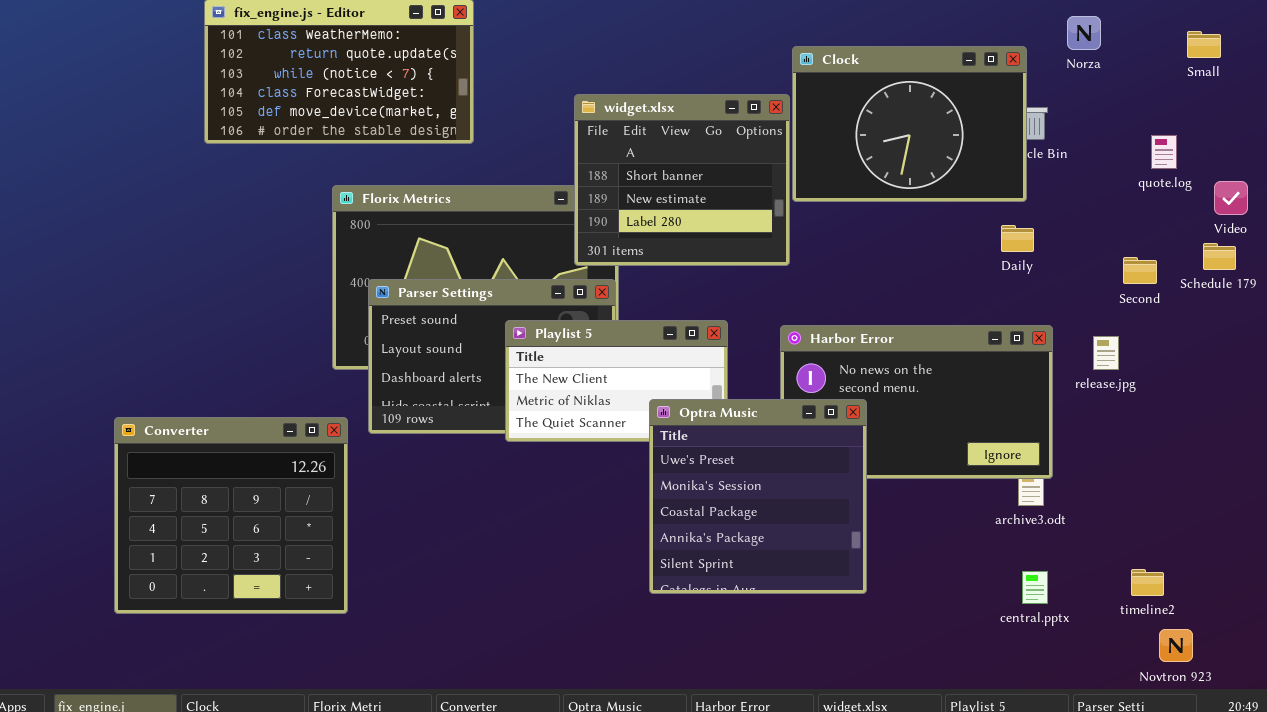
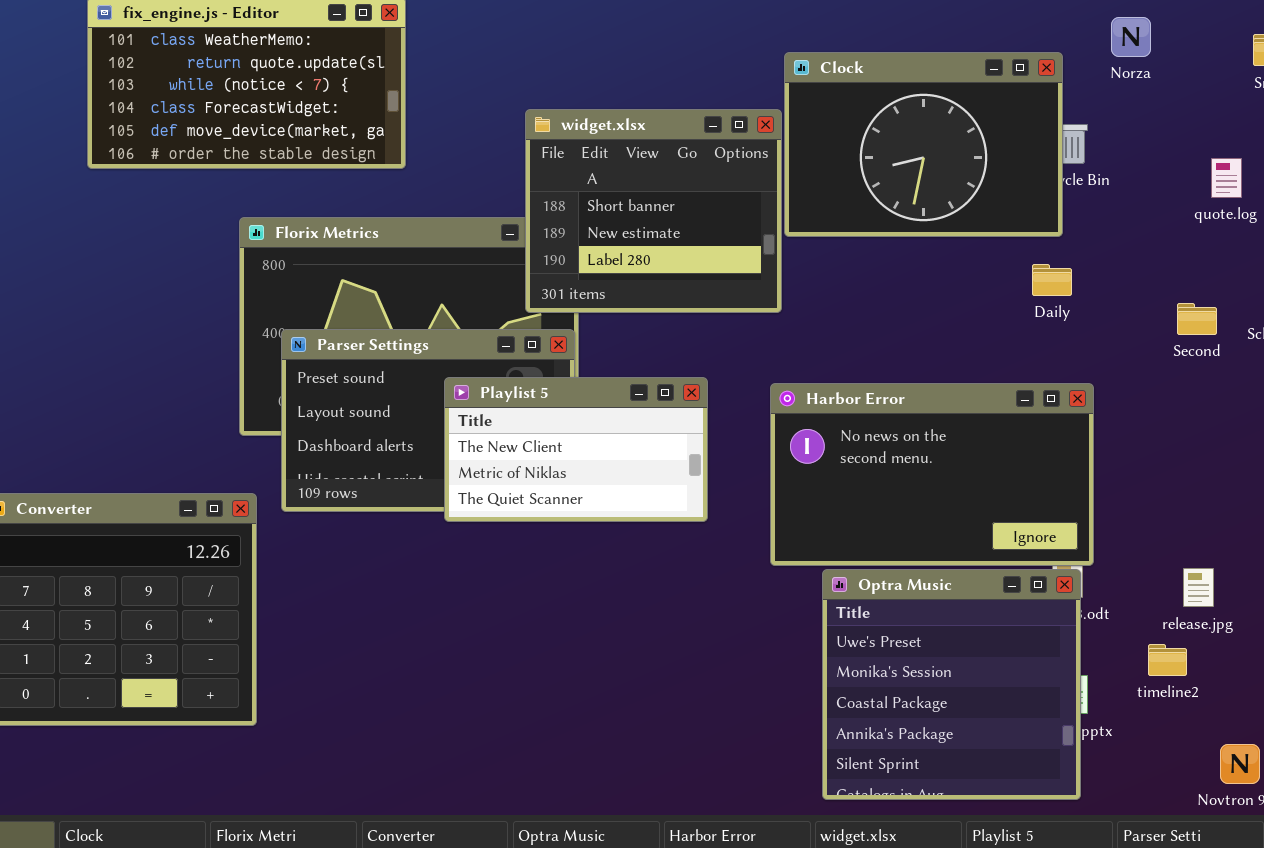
release.jpg: [1093,336,1119,370] -> [1183,568,1214,607], moved
Optra Music: [649,399,867,594] -> [822,569,1081,800], moved
timeline2: [1131,569,1164,596] -> [1148,644,1187,676], moved

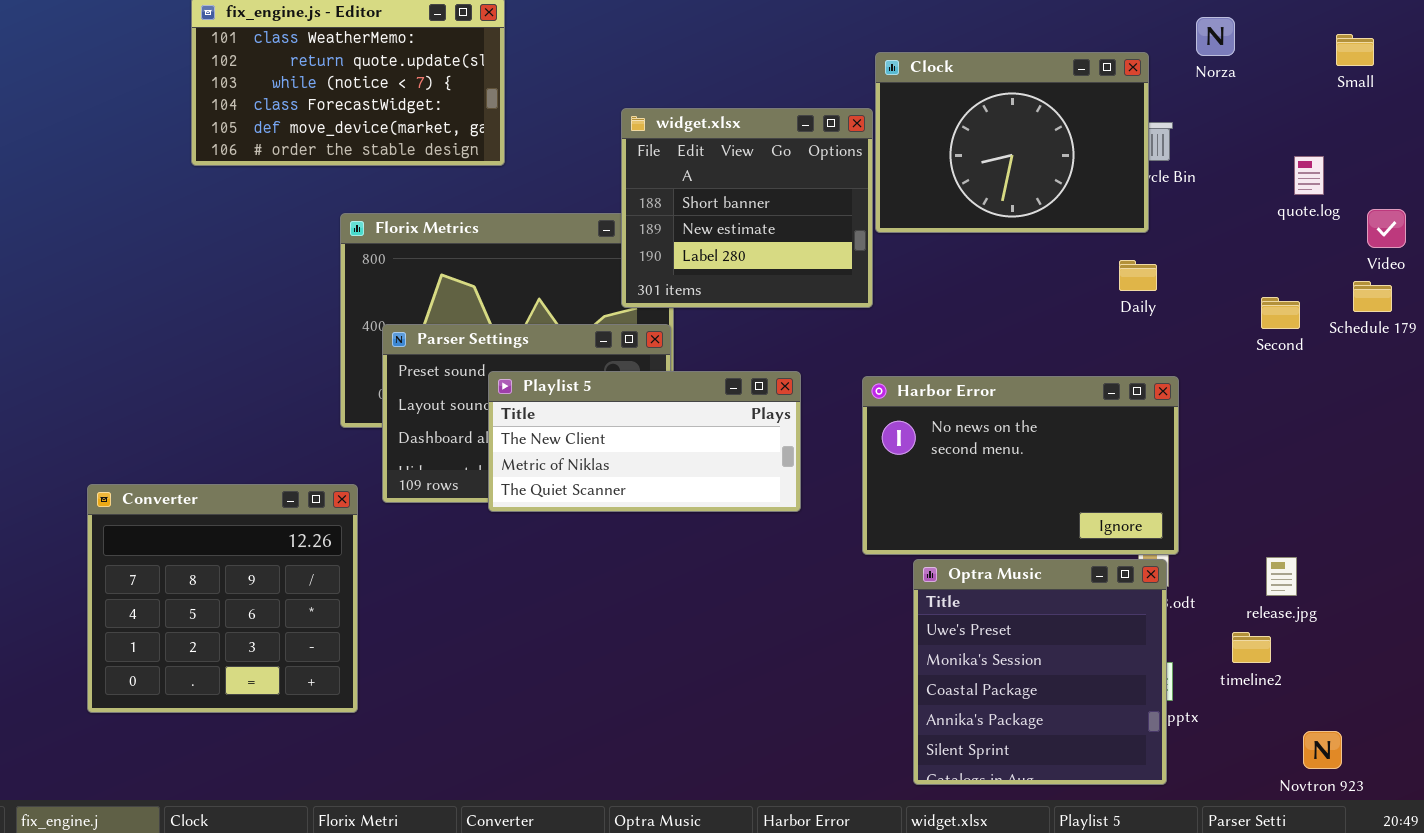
Playlist 5: [444,377,708,522] -> [488,371,801,512], resized

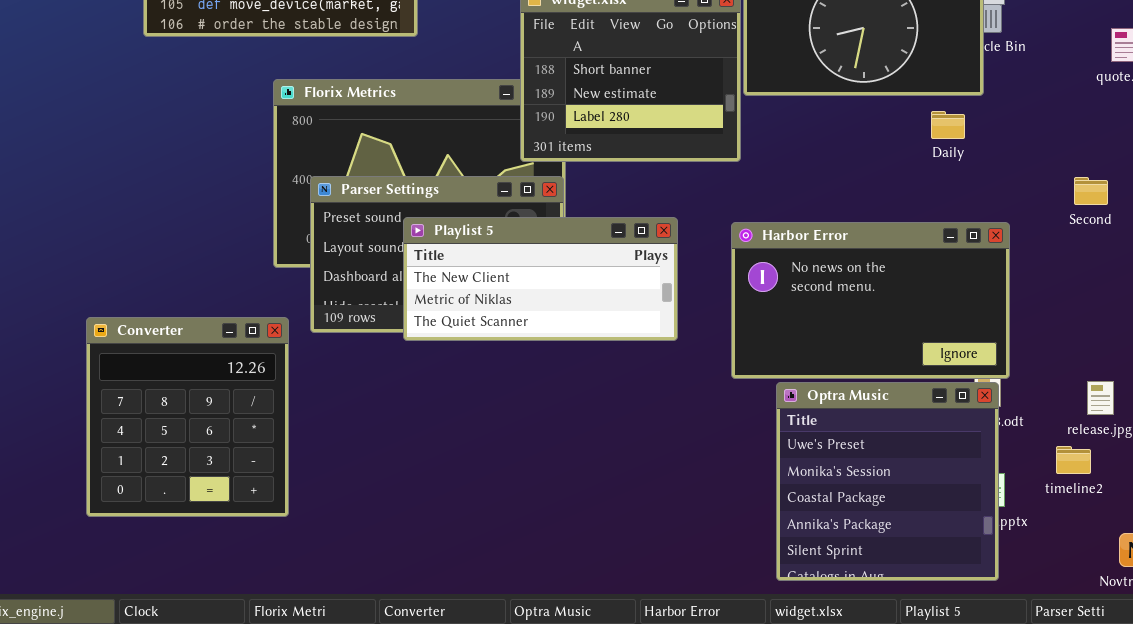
Daily: [1119,260,1157,291] -> [931,111,965,139], moved
Second: [1261,297,1300,329] -> [1074,177,1108,205], moved
Converter: [87,484,358,713] -> [86,317,289,517], resized

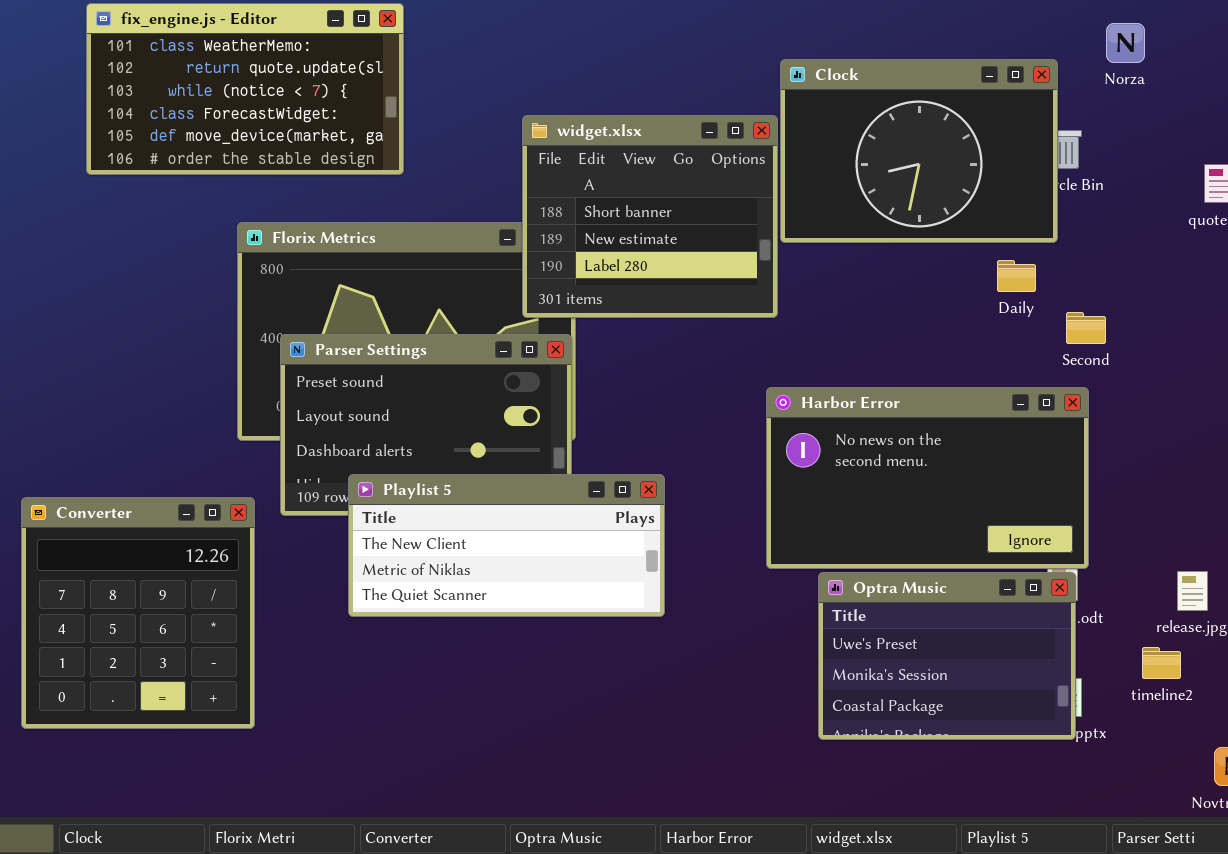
Second: [1074,177,1108,205] -> [1066,312,1106,344], moved
Playlist 5: [403,217,678,341] -> [348,474,665,617], moved
Optra Music: [776,382,999,581] -> [818,572,1076,740], resized

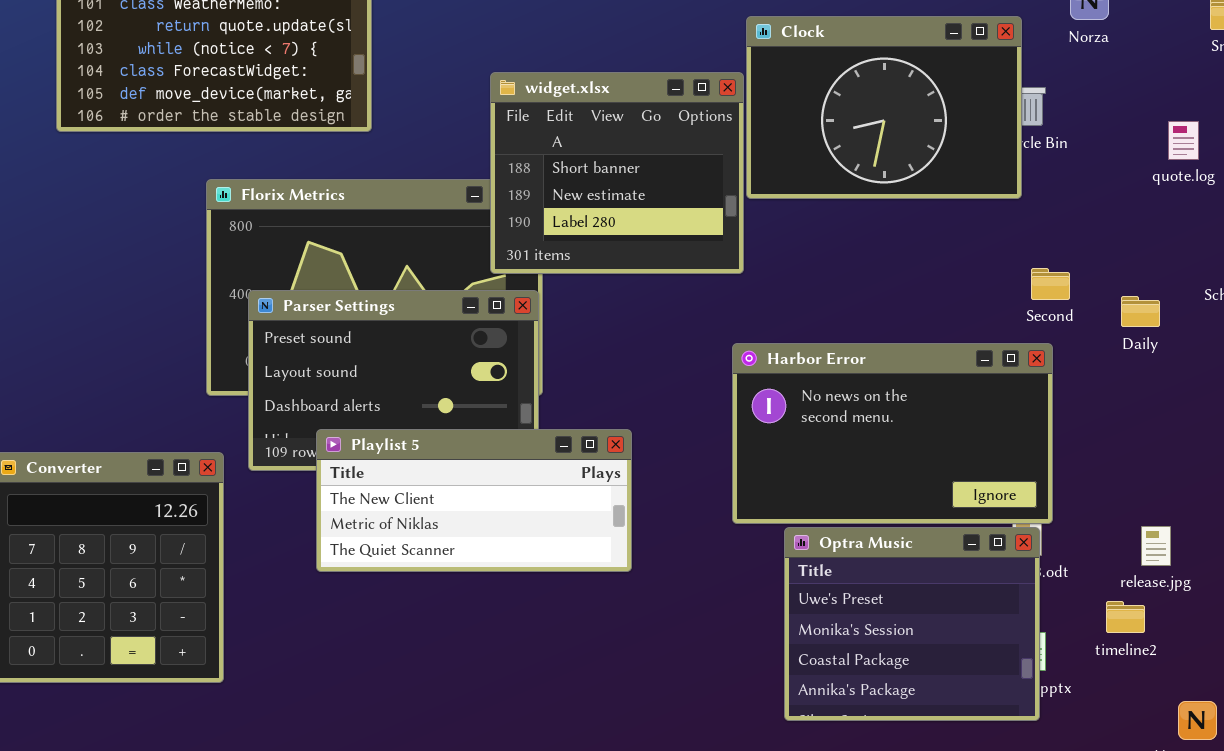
Daily: [997,260,1036,292] -> [1121,296,1160,327], moved
Optra Music: [818,572,1076,740] -> [784,527,1040,721], resized

